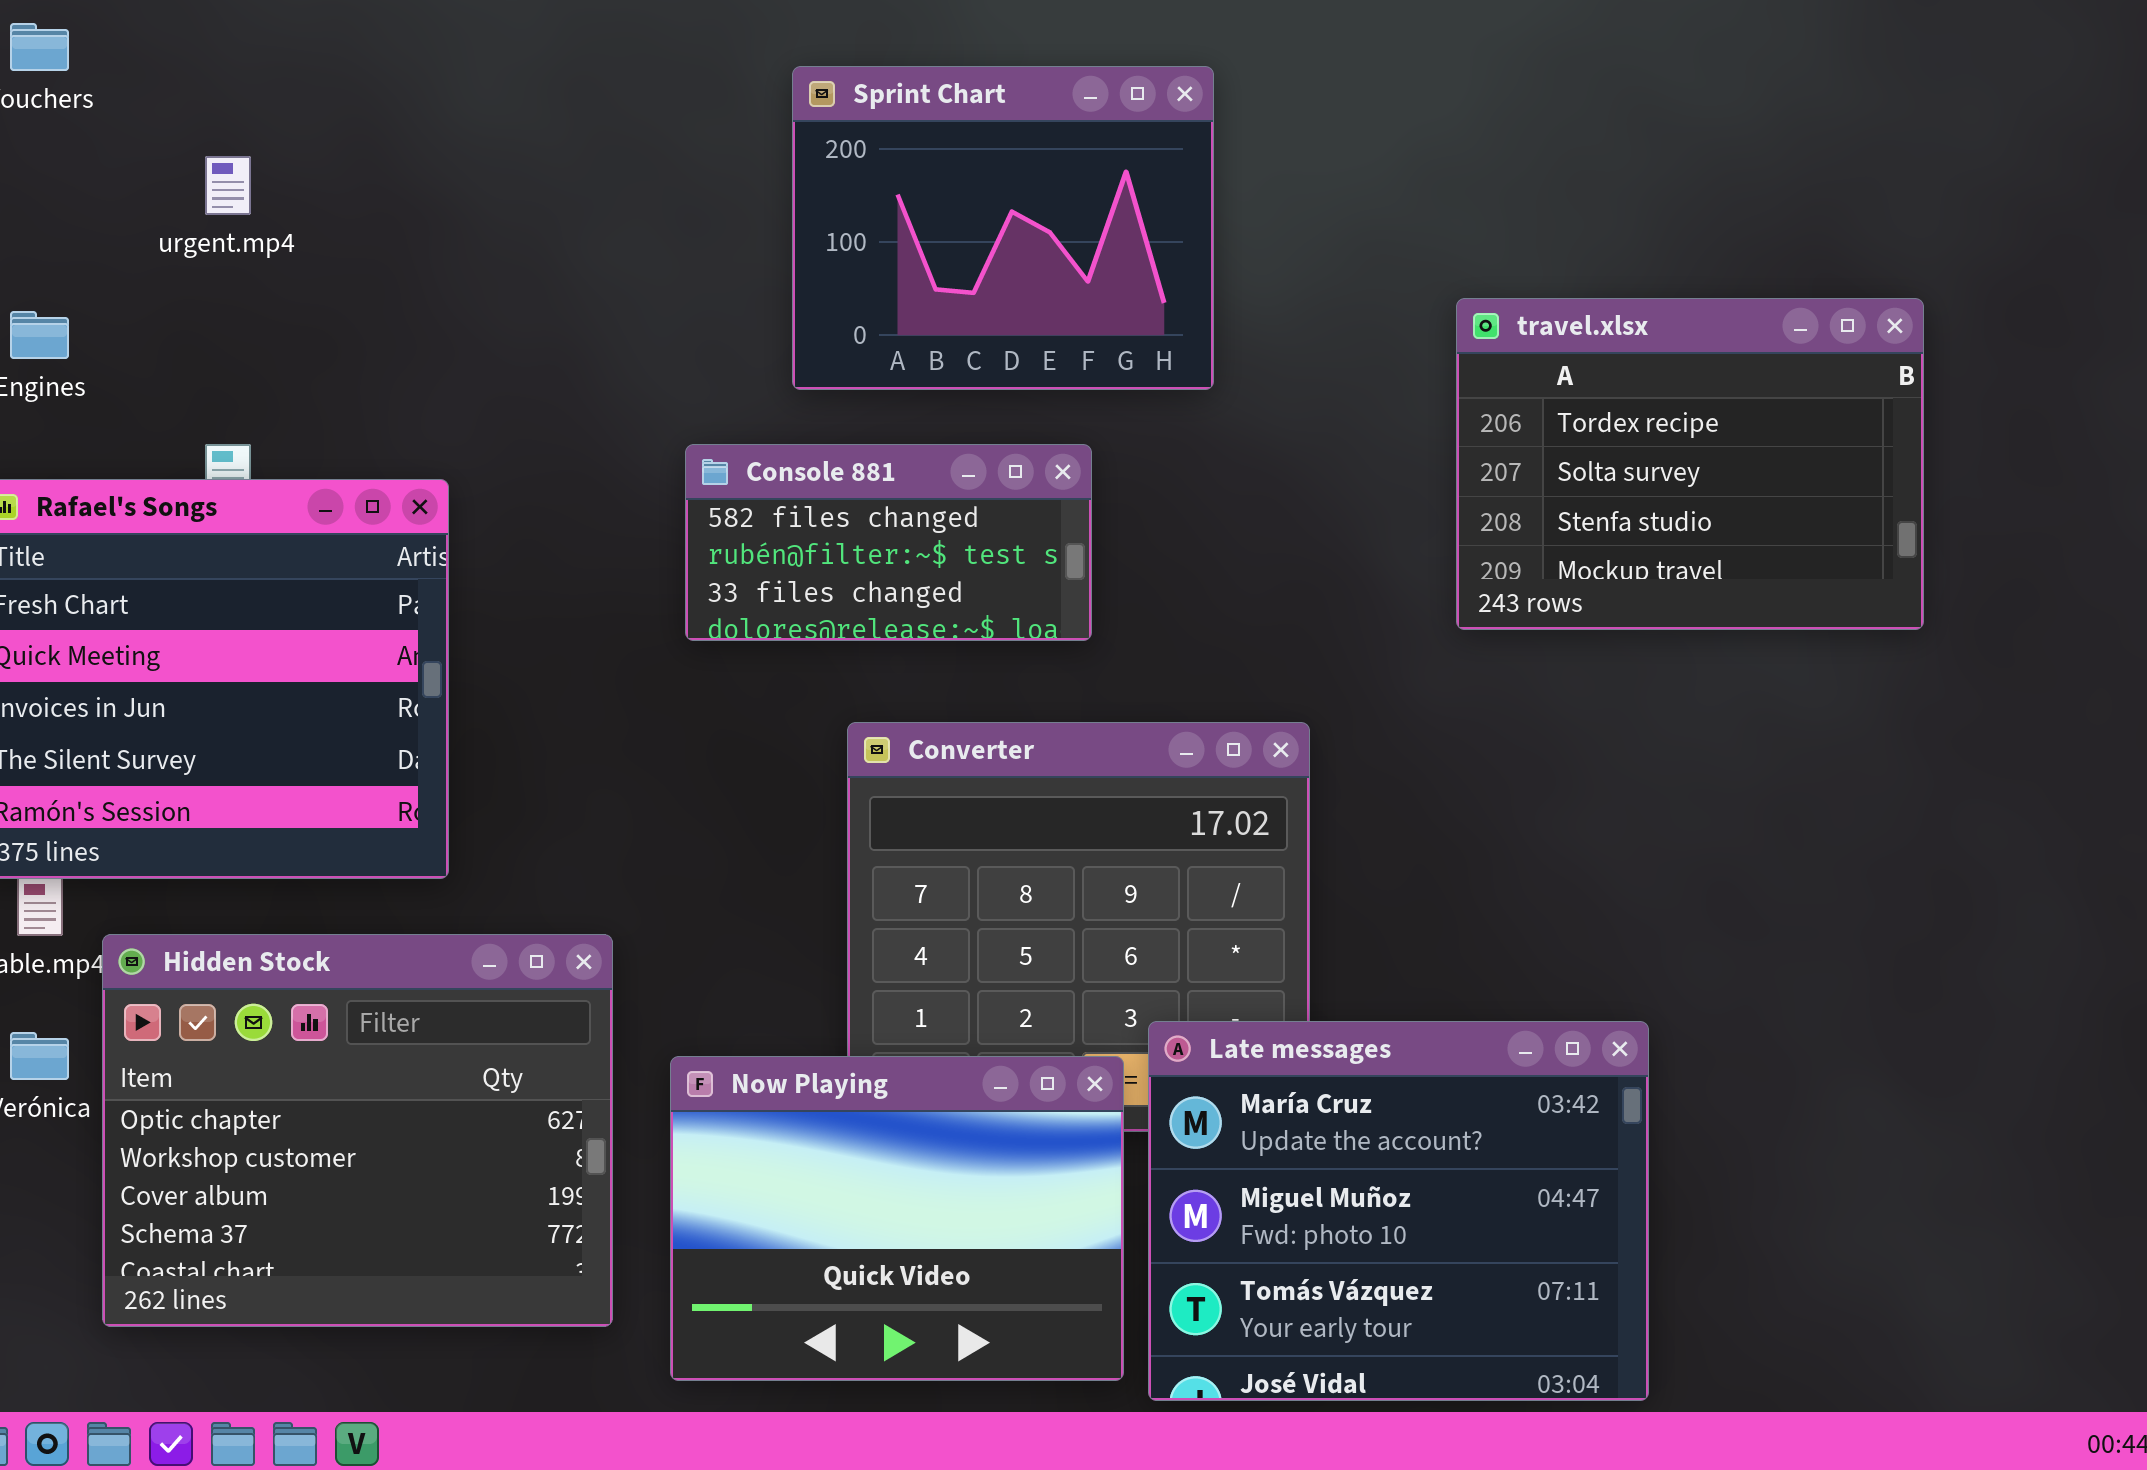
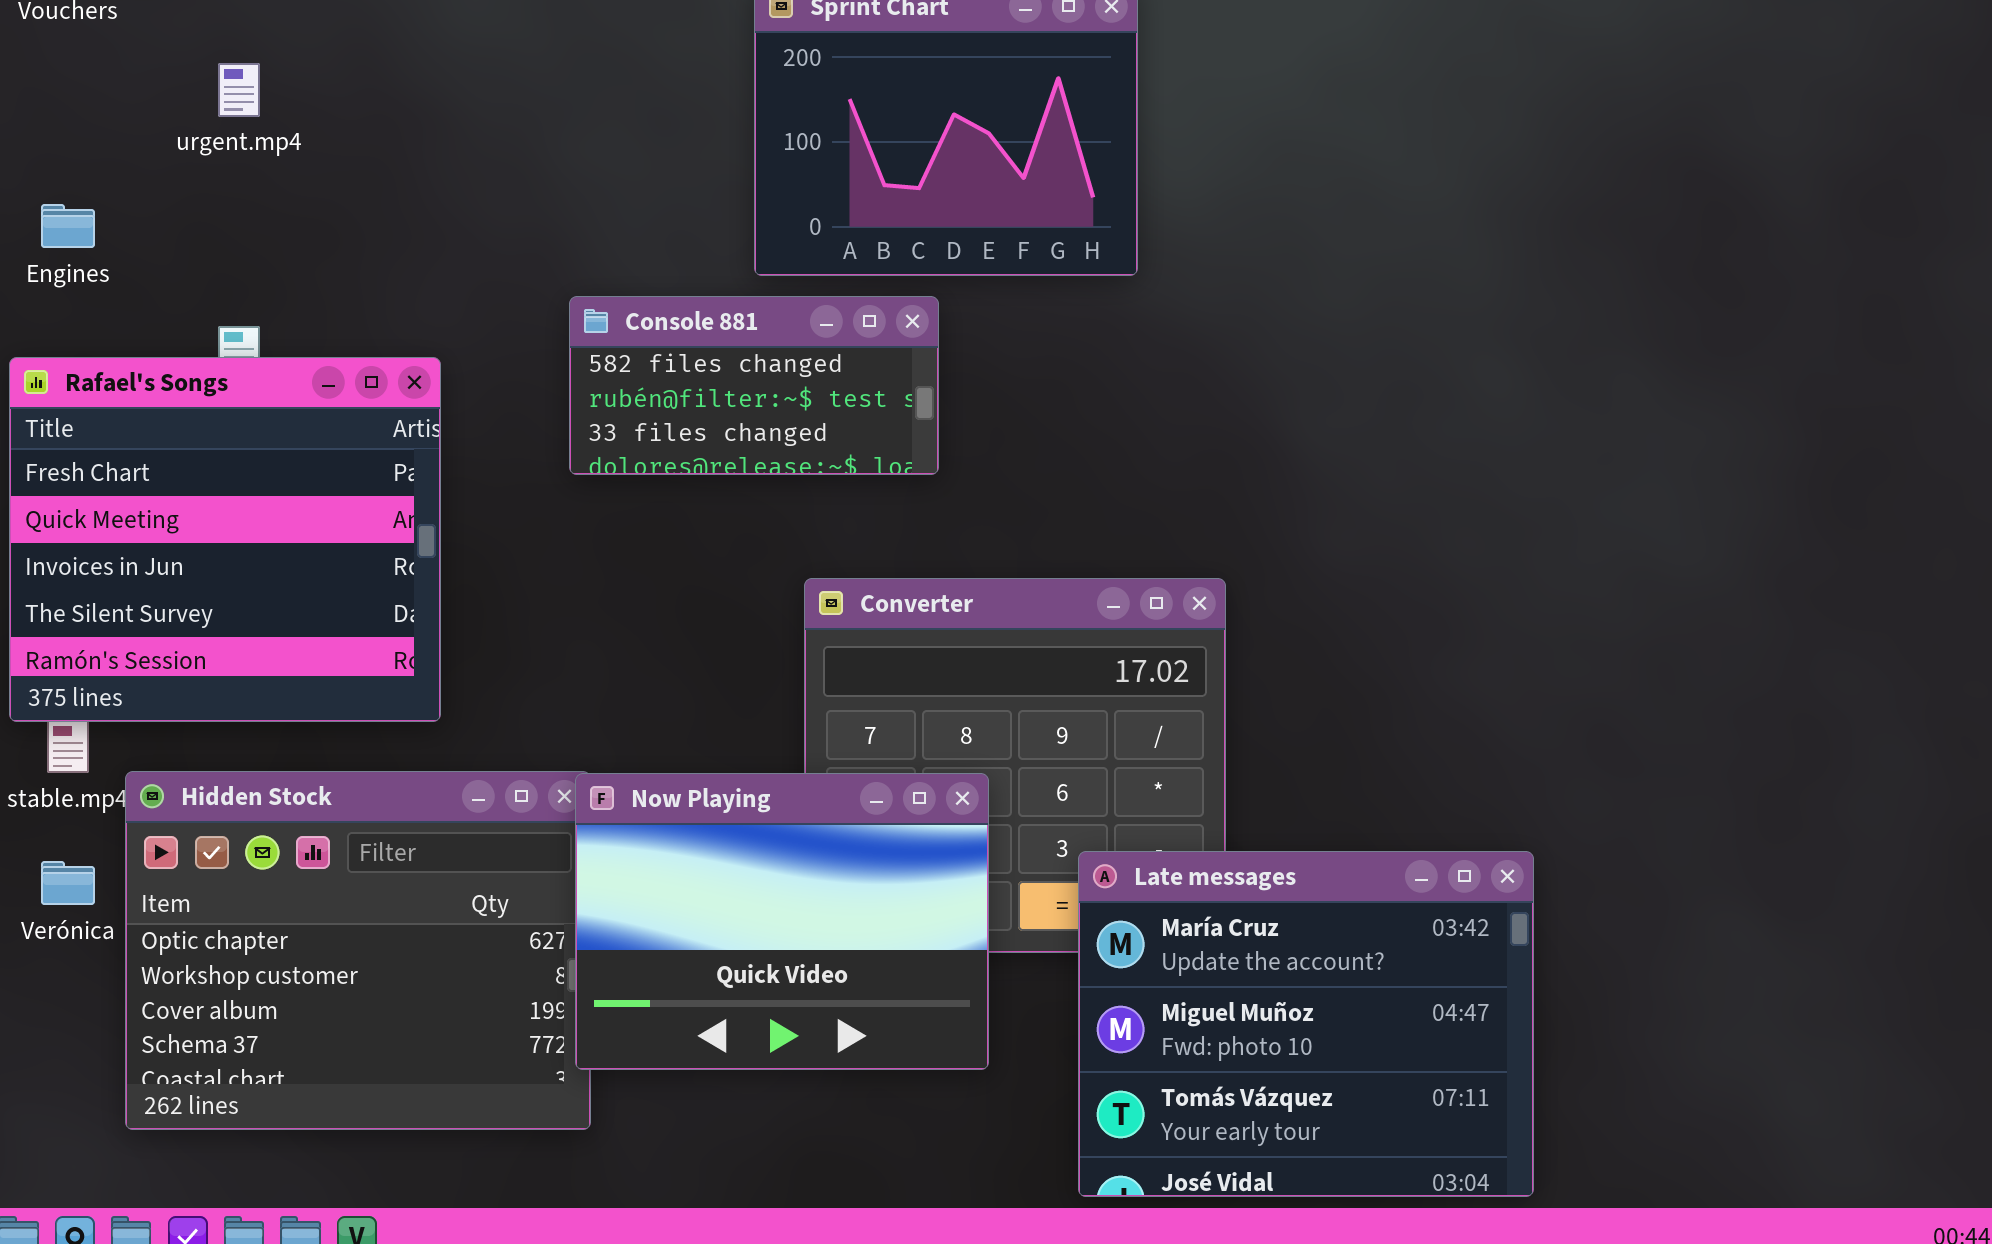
travel.xlsx: [1456,298,1924,630] -> none, closed
Console 881: [685,444,1092,641] -> [569,296,939,475], moved
Now Playing: [670,1056,1124,1381] -> [575,773,989,1070], moved

